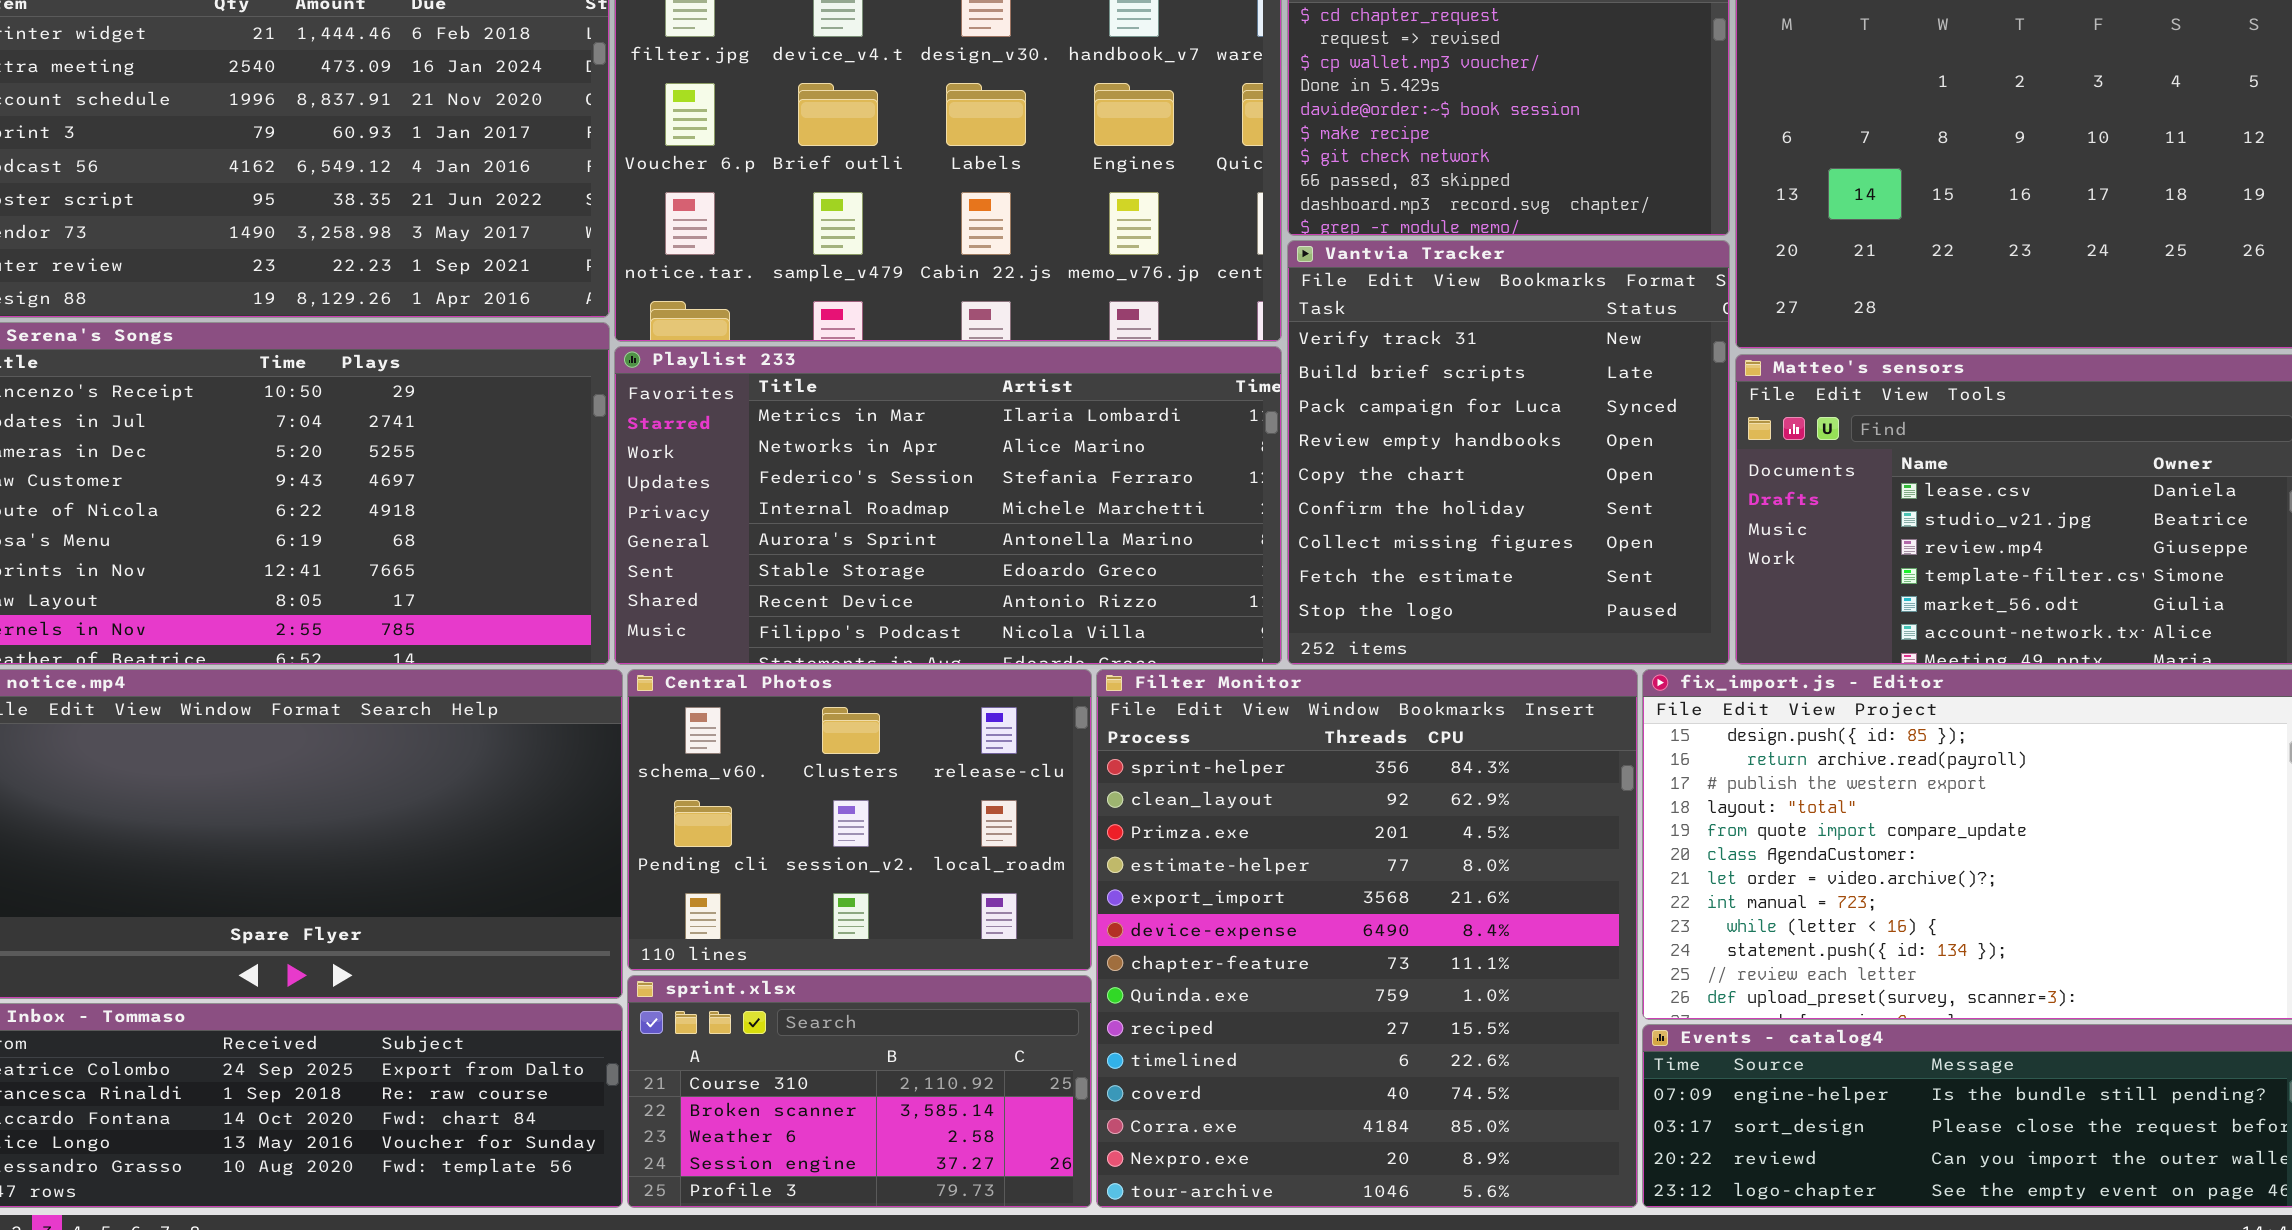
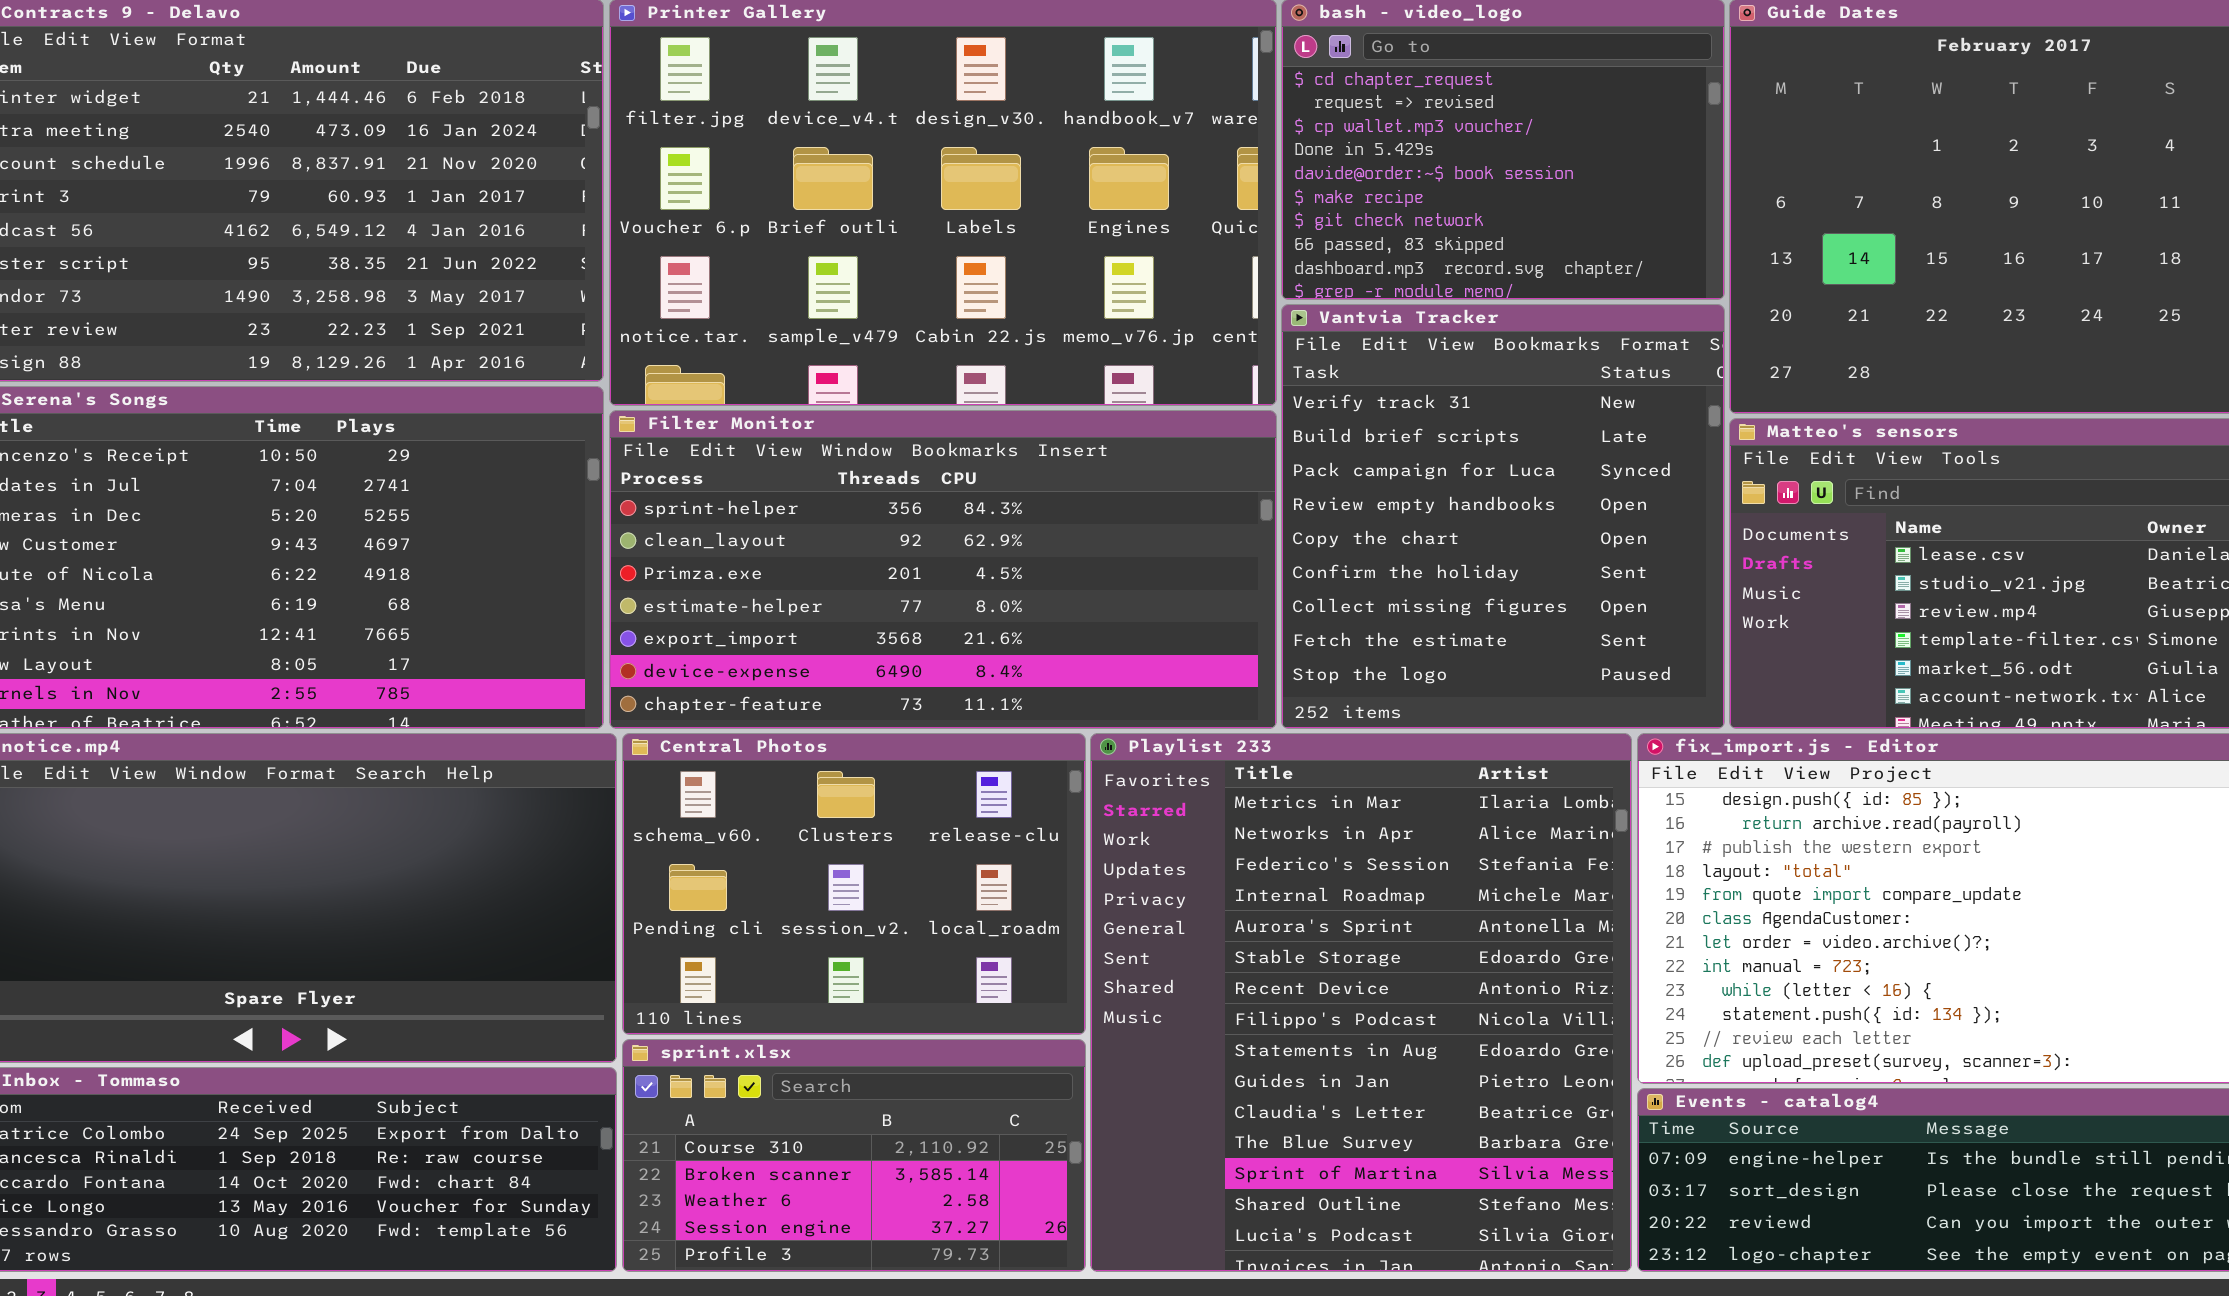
Playlist 233: [614,346,1282,665] -> [1090,733,1632,1272], moved, resized
Filter Monitor: [1096,669,1638,1208] -> [609,410,1277,729], moved, resized

